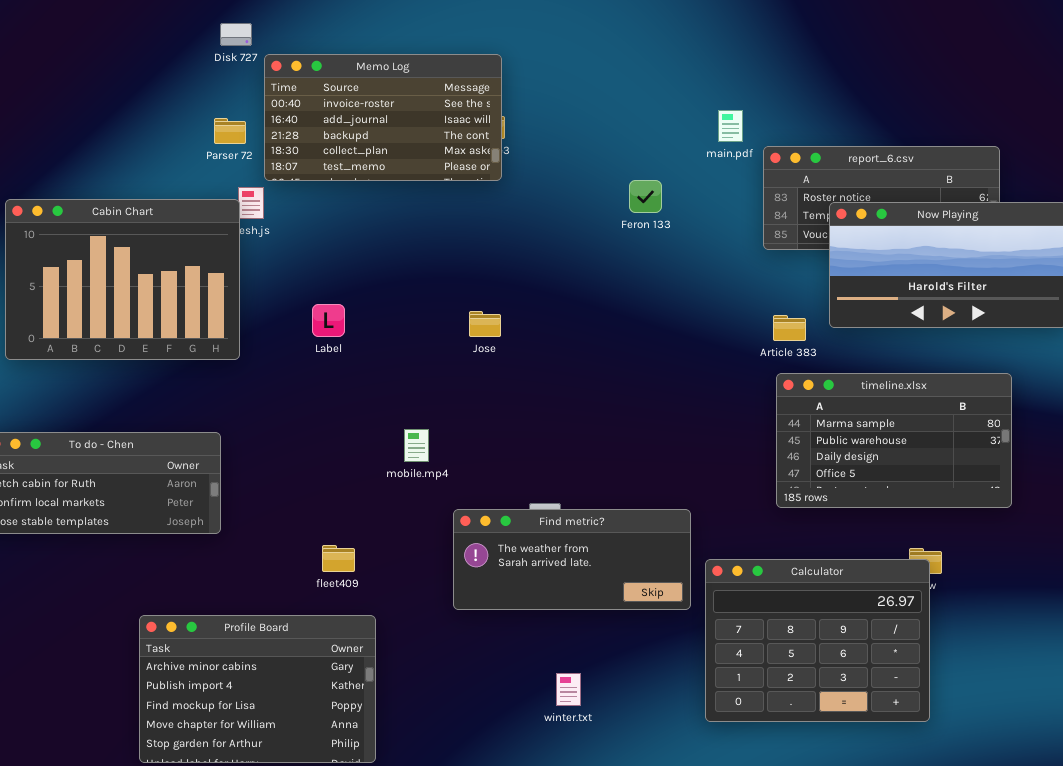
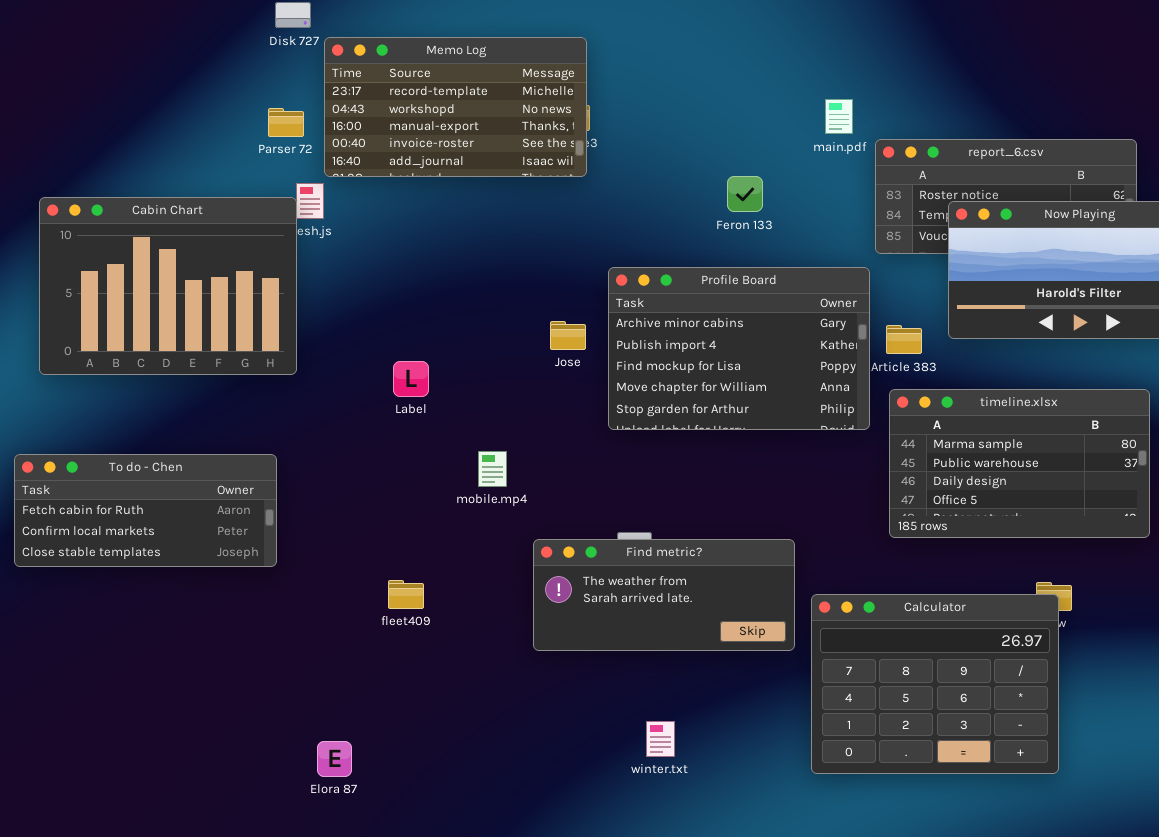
Memo Log: [264,54,502,181] -> [324,37,587,177], scrolled up 3 rows
Label: [312,304,345,337] -> [393,361,429,397], moved
Profile Board: [139,615,376,763] -> [608,267,870,430], moved

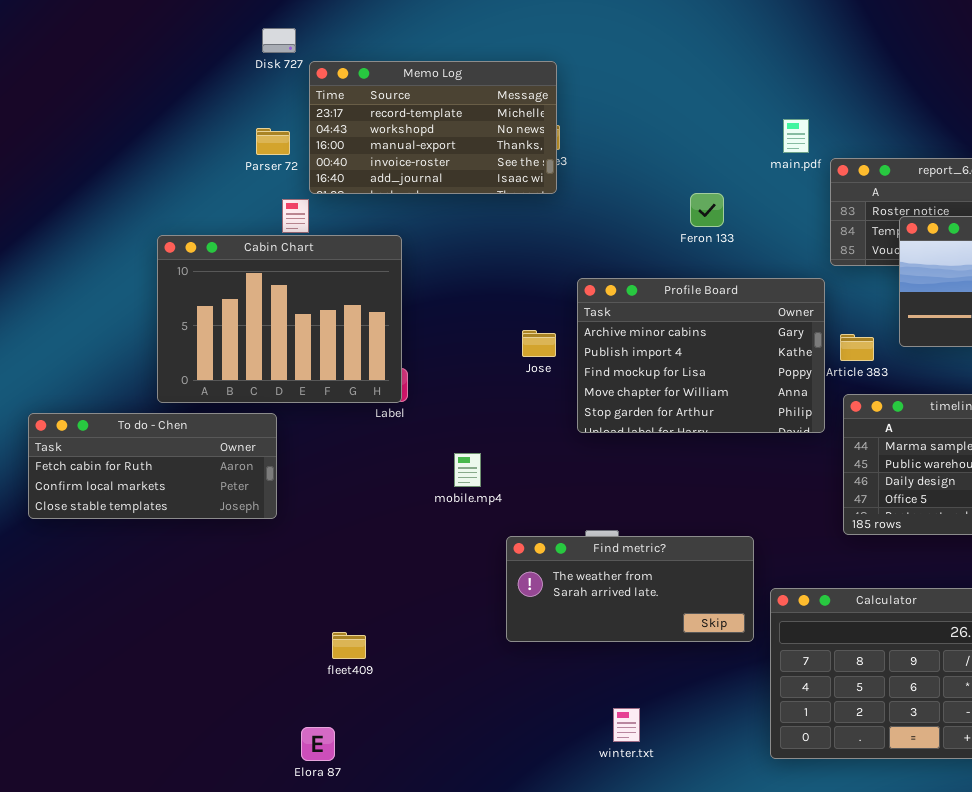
Cabin Chart: [39,197,297,375] -> [157,235,402,403], moved
To do - Chen: [14,454,277,567] -> [28,413,277,519], moved
fleet409: [388,580,424,609] -> [332,632,366,659], moved

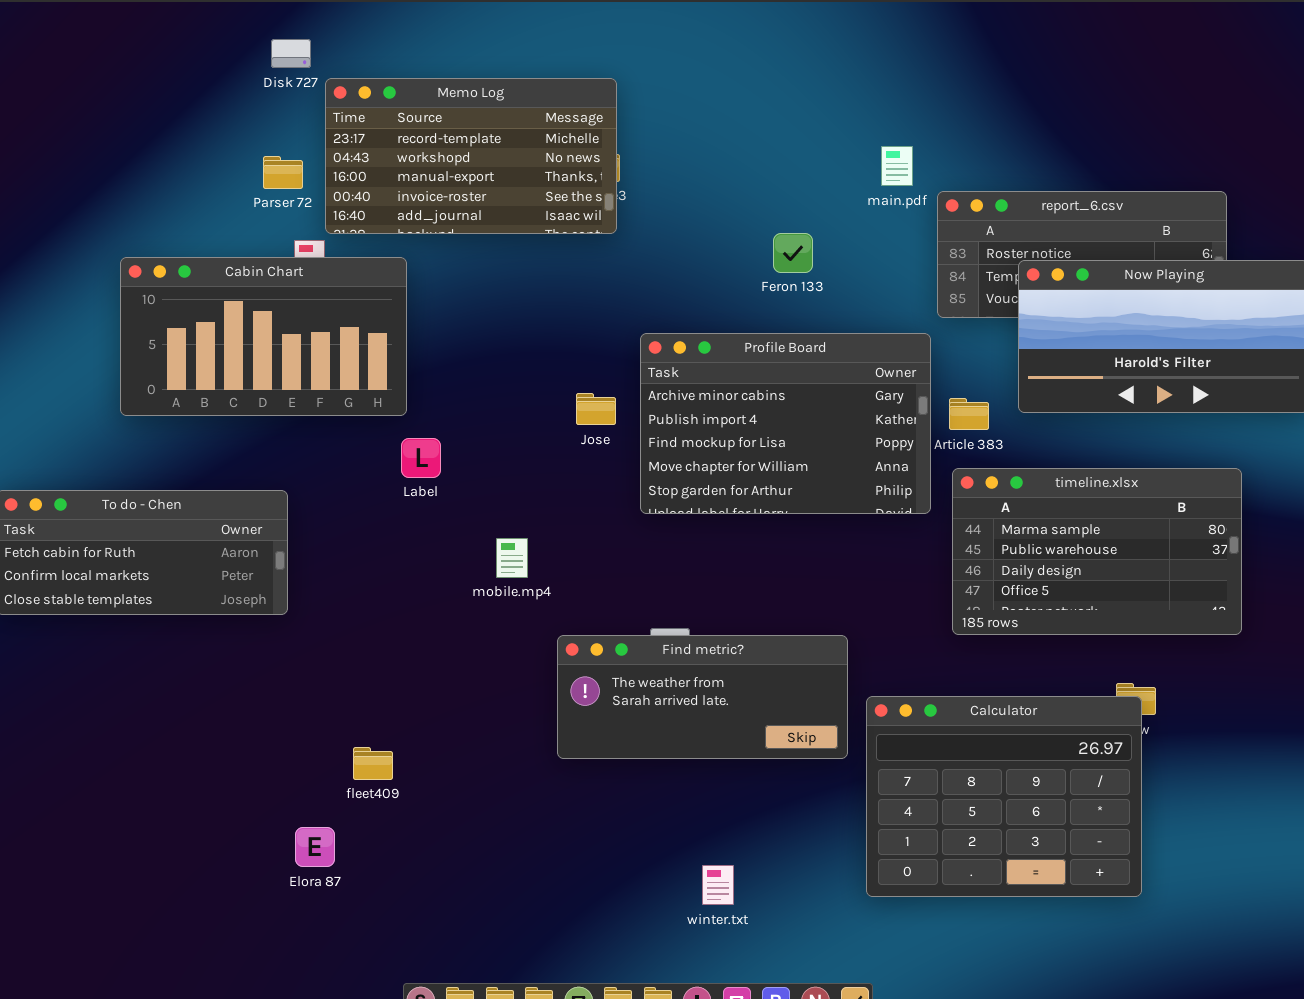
Cabin Chart: [157,235,402,403] -> [120,257,407,416], moved, resized
winter.txt: [613,708,640,742] -> [702,865,734,905], moved
Elora 87: [301,727,335,761] -> [295,827,335,867], moved

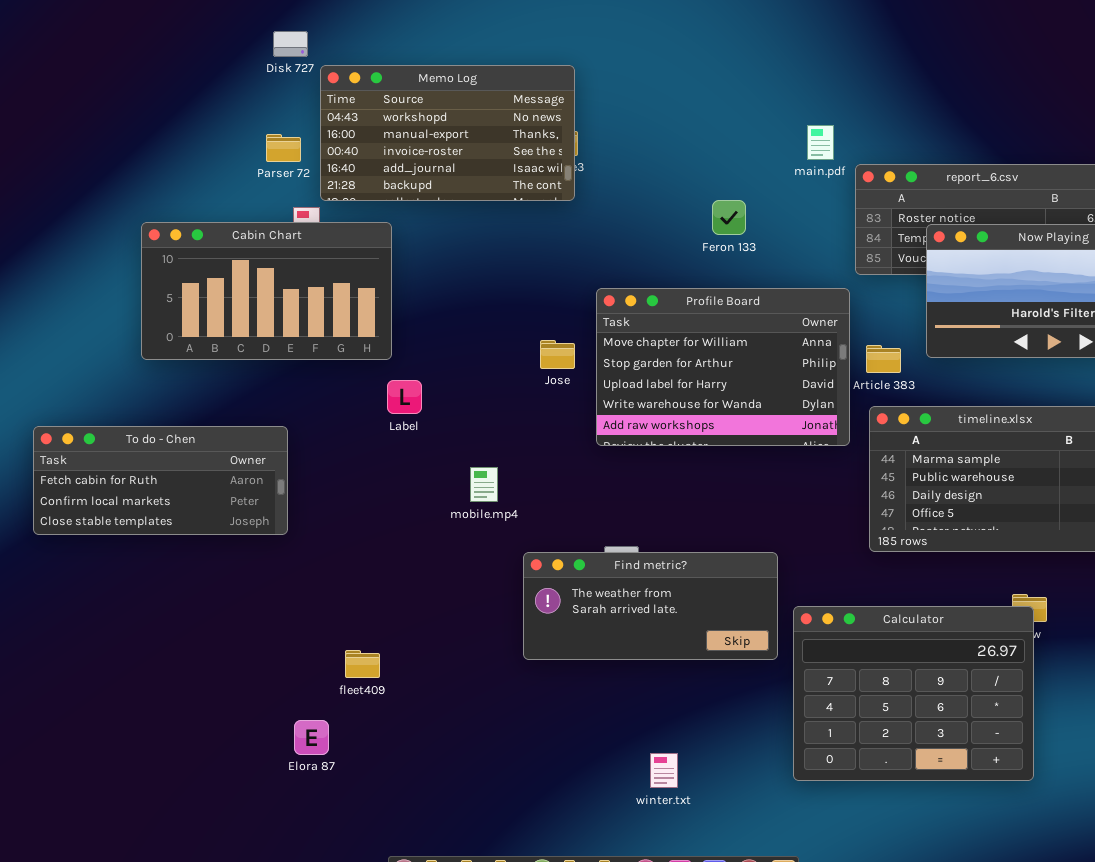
Memo Log: [325,78,617,234] -> [320,65,575,201], scrolled down 1 row
Profile Board: [640,333,931,514] -> [596,288,850,446], scrolled down 3 rows

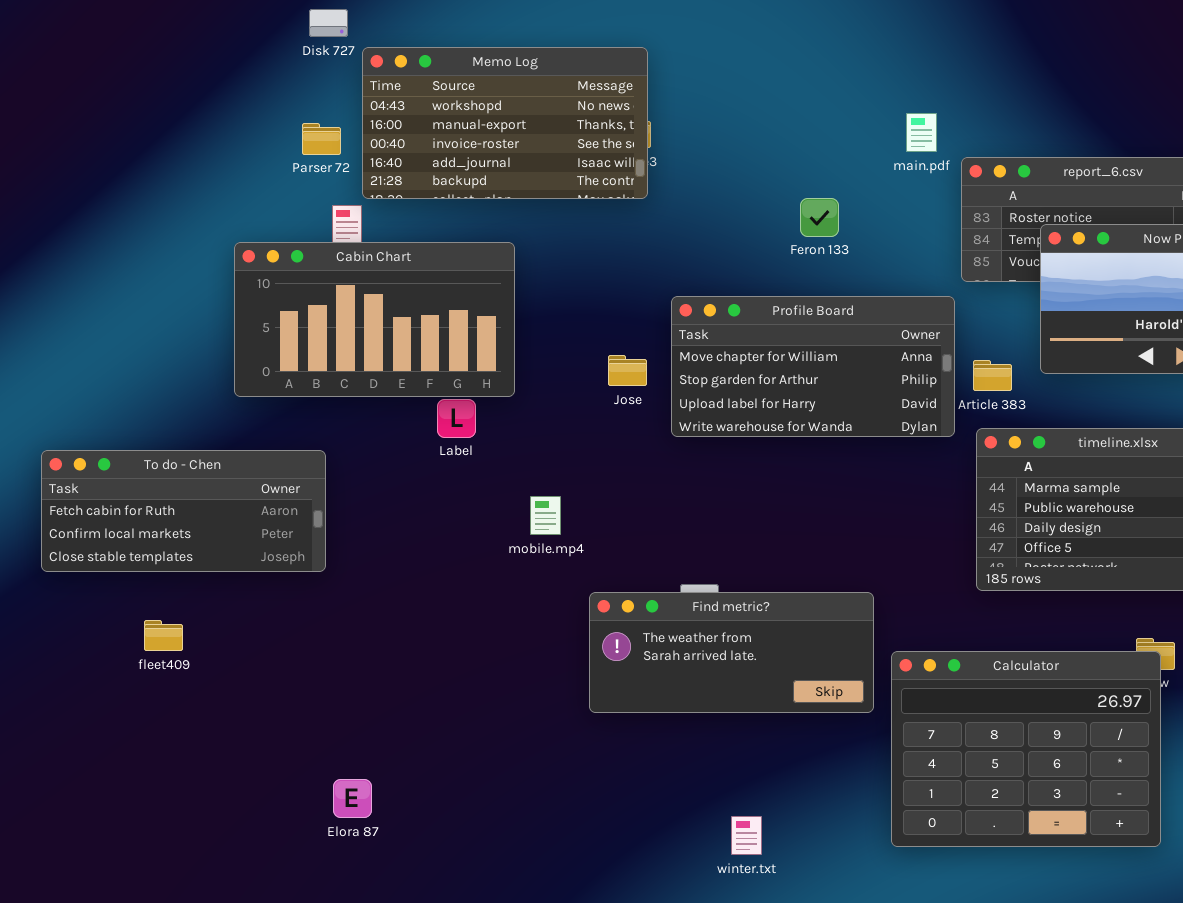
Cabin Chart: [141,222,392,360] -> [234,242,515,397], moved
Profile Board: [596,288,850,446] -> [671,296,955,437], resized
fleet409: [345,650,380,678] -> [144,620,183,651], moved

